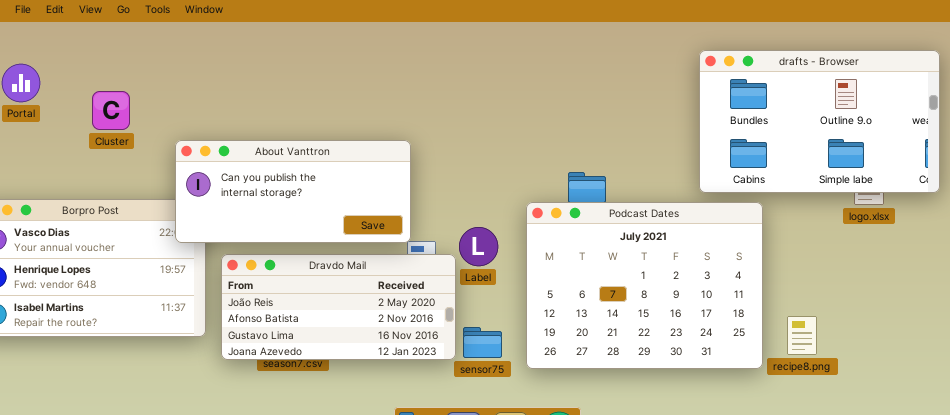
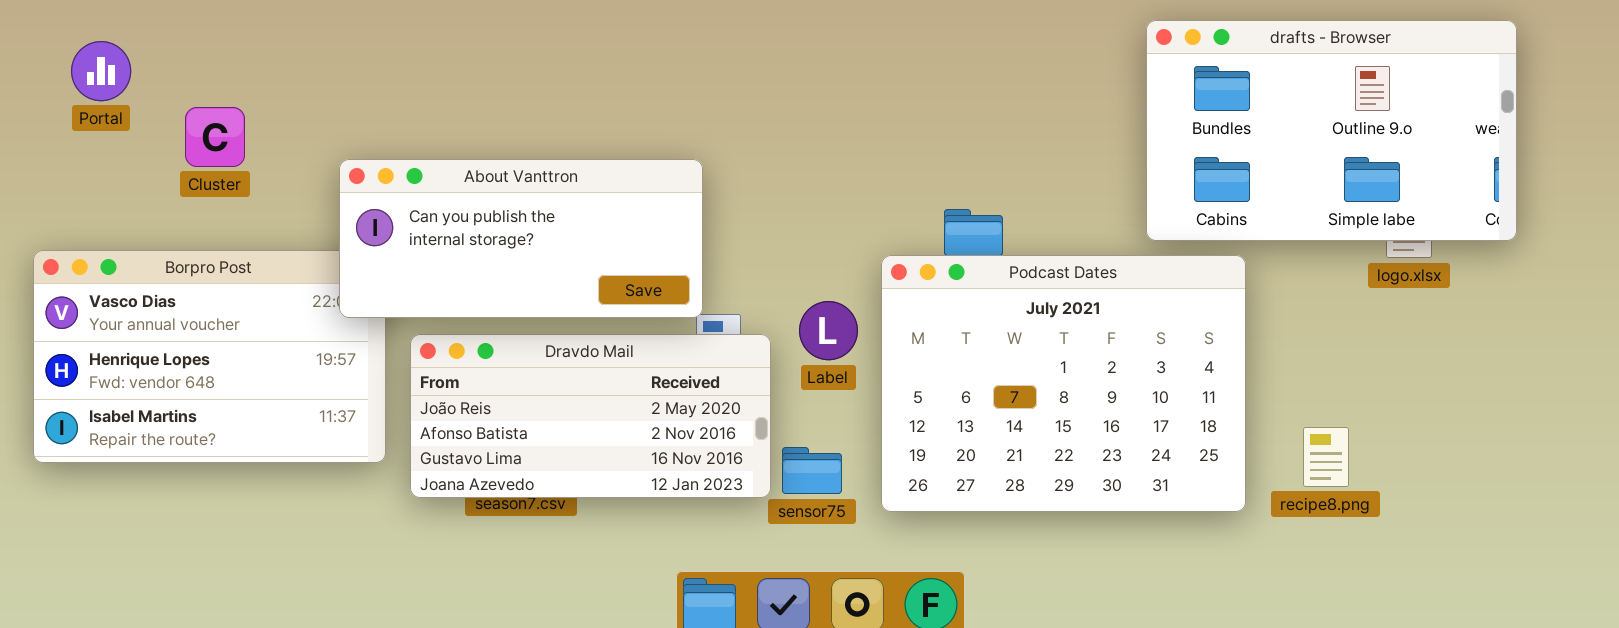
Cluster: [92,91,130,130] -> [185,107,245,167], moved
Label: [459,227,498,266] -> [799,301,858,360], moved
recipe8.png: [787,316,817,355] -> [1303,427,1349,487], moved

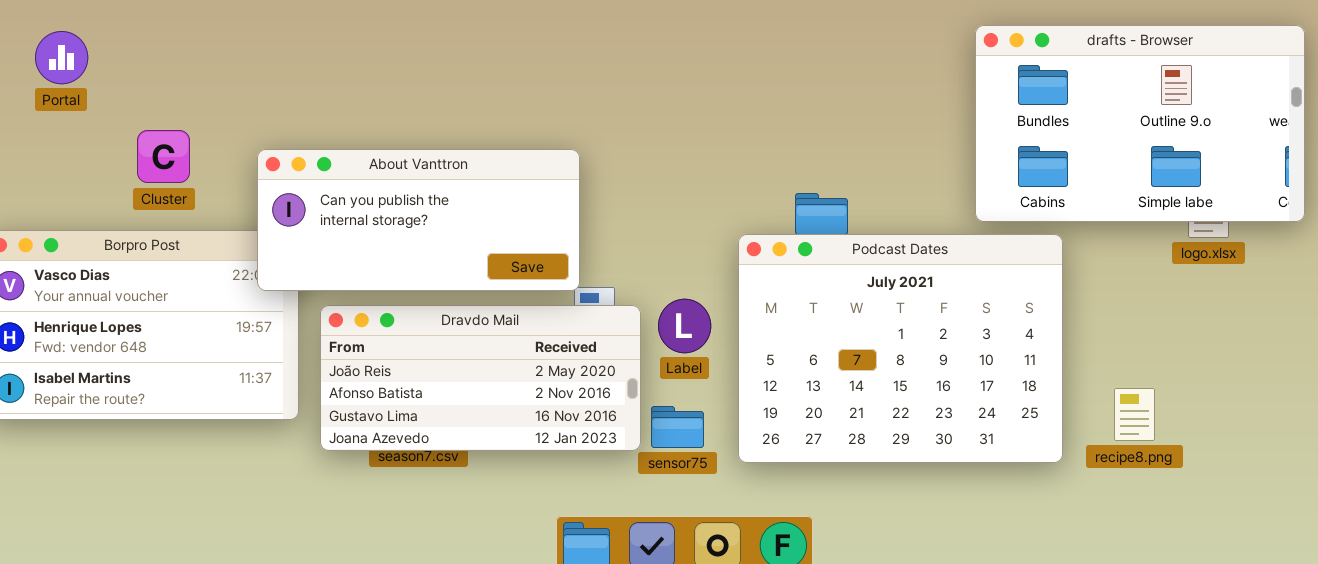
Portal: [71,41,131,101] -> [35,31,88,84], moved
Cluster: [185,107,245,167] -> [137,130,190,183], moved
Label: [799,301,858,360] -> [658,299,711,353], moved

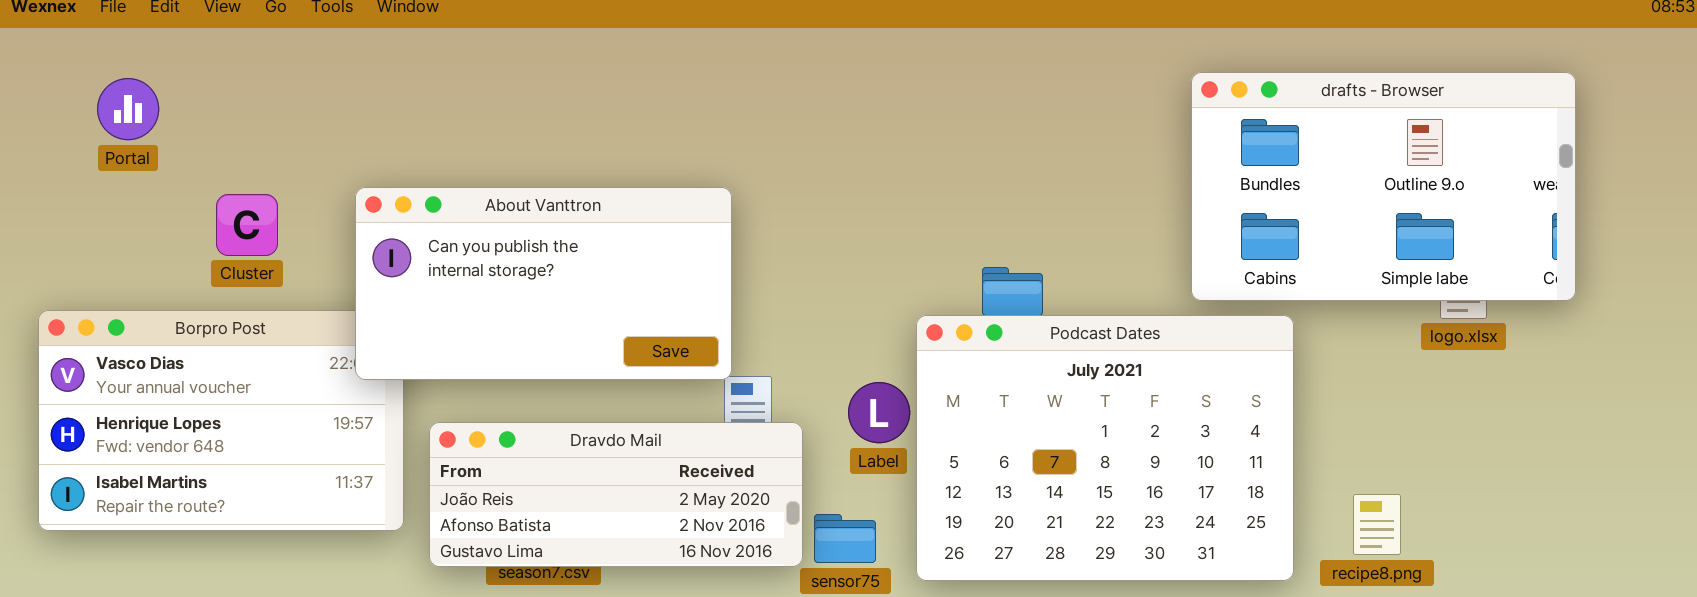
About Vanttron: [257,149,580,291] -> [355,187,732,380], resized
Label: [658,299,711,353] -> [848,382,910,443], moved
Dravdo Mail: [320,305,641,451] -> [429,422,803,567], resized

